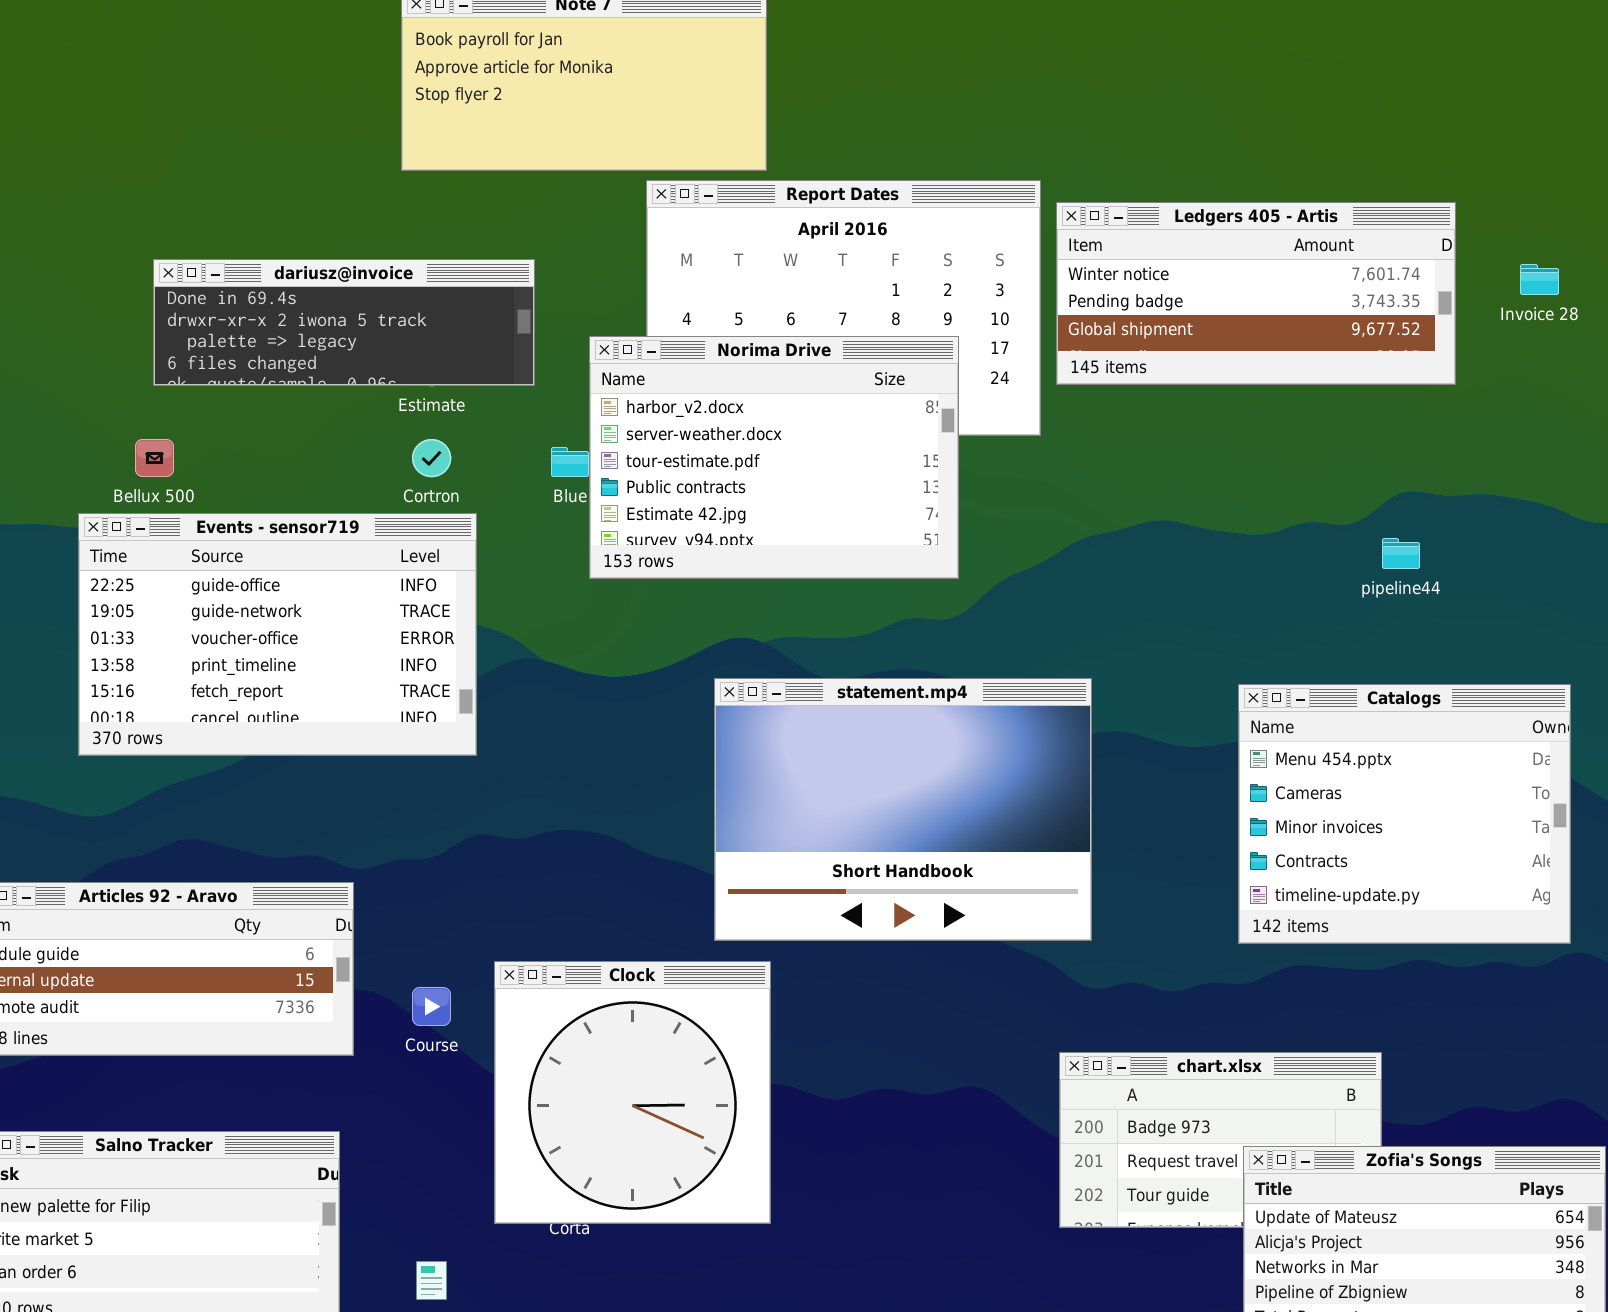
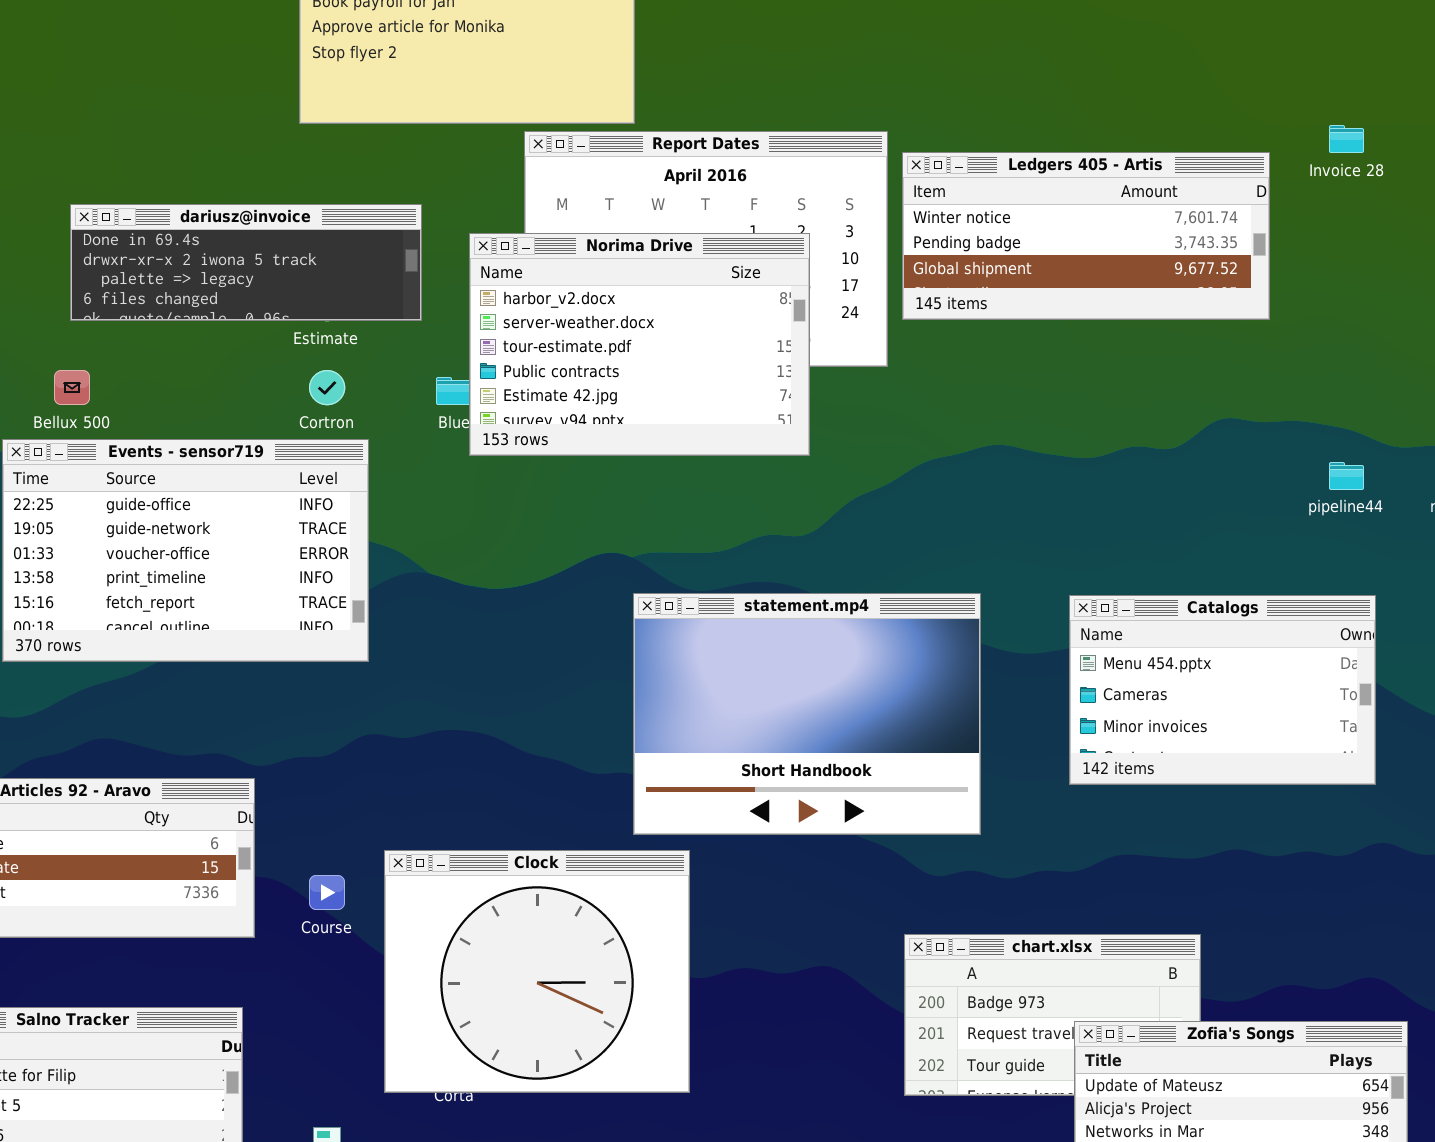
Invoice 28: [1520,264,1559,295] -> [1329,125,1364,153], moved
Norima Drive: [589,336,959,579] -> [469,233,810,456], moved
pipeline44: [1382,538,1420,569] -> [1329,462,1364,490], moved
statement.mp4: [714,678,1092,941] -> [633,593,981,835], moved
Catalogs: [1238,684,1571,944] -> [1069,595,1376,785], resized
Clock: [494,961,771,1224] -> [384,850,690,1093], resized

